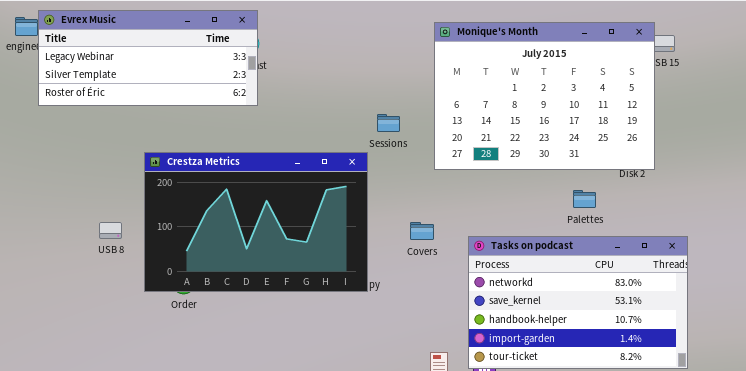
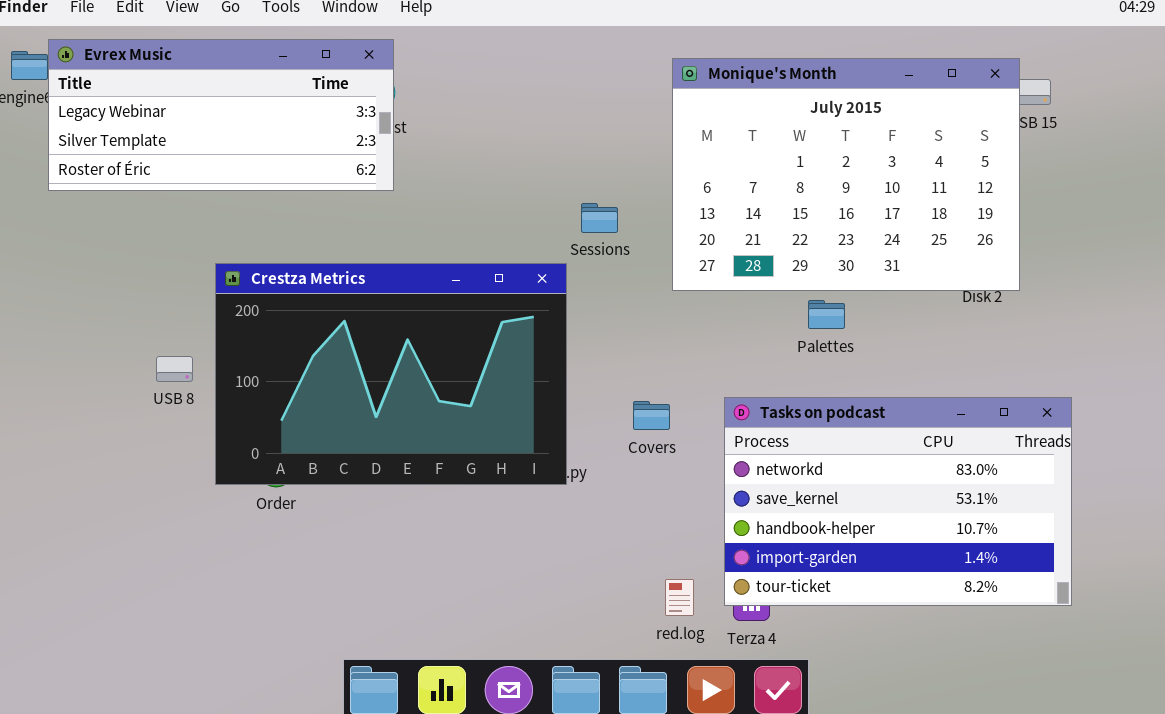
Palettes: [573,190,596,208] -> [808,300,845,329], moved
Covers: [410,222,434,240] -> [633,401,670,430], moved
USB 8: [99,222,122,239] -> [156,356,193,382], moved

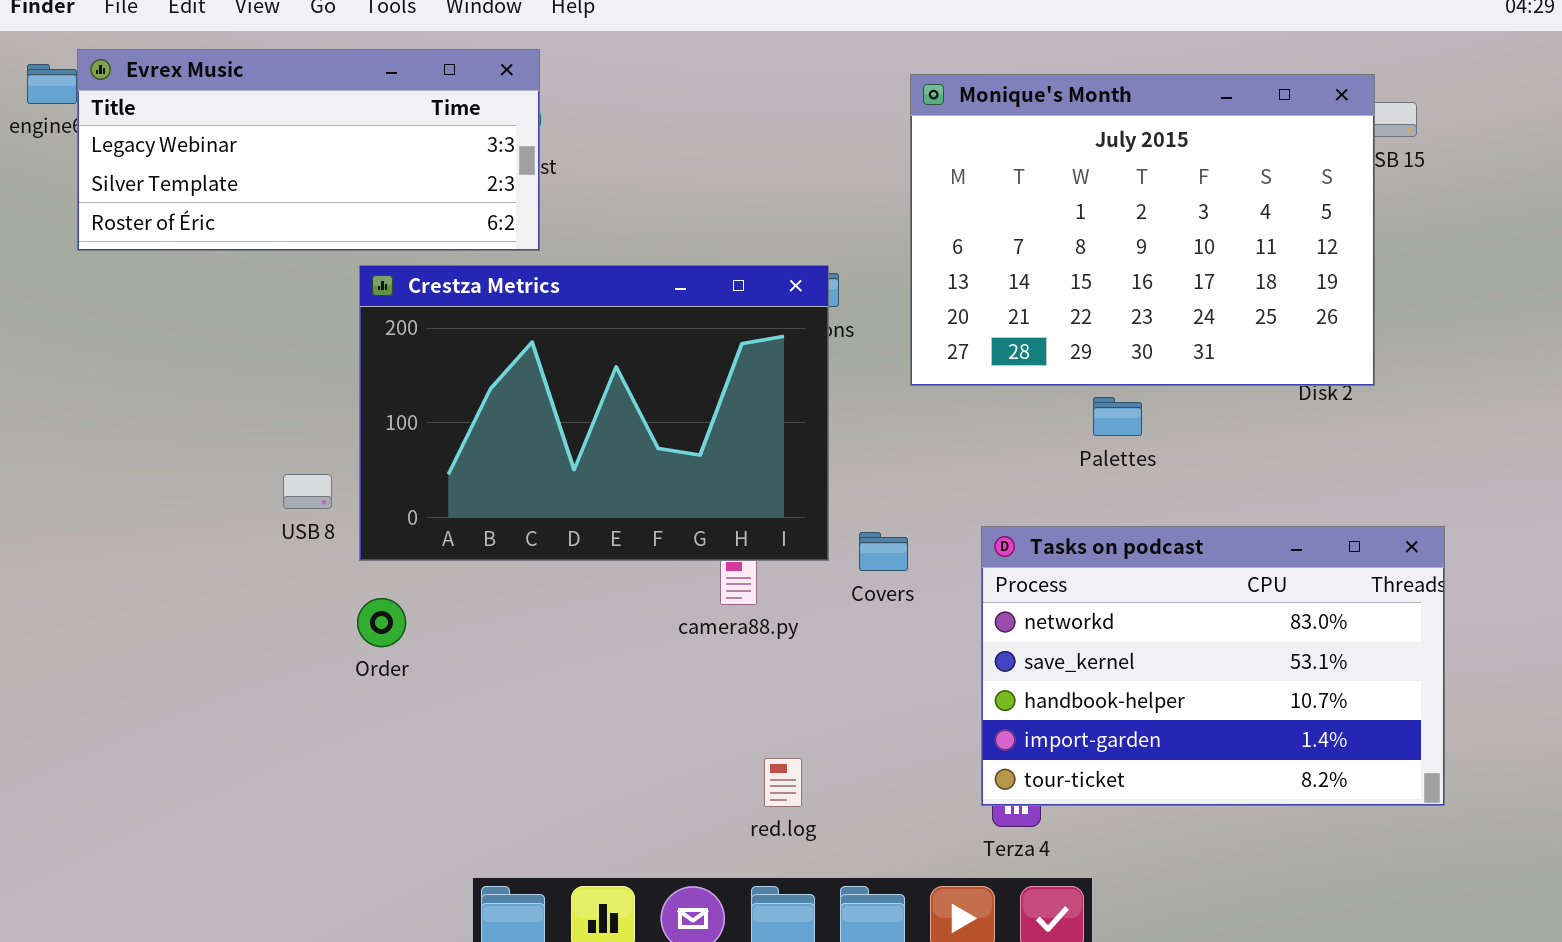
Crestza Metrics: [215,263,567,485] -> [359,265,829,561], moved
USB 8: [156,356,193,382] -> [283,474,332,509], moved
red.log: [665,579,694,616] -> [764,758,802,807], moved

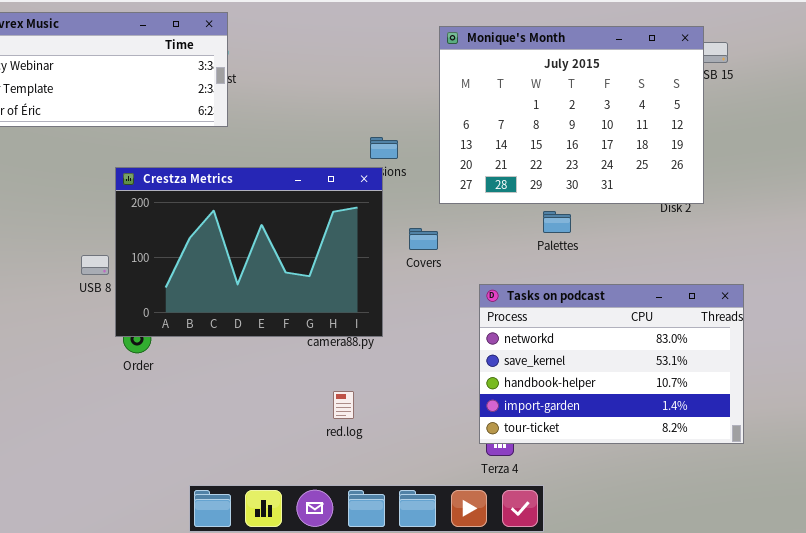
Crestza Metrics: [359,265,829,561] -> [115,167,383,337], moved
Covers: [859,532,908,571] -> [409,228,438,250], moved
red.log: [764,758,802,807] -> [333,391,354,419], moved

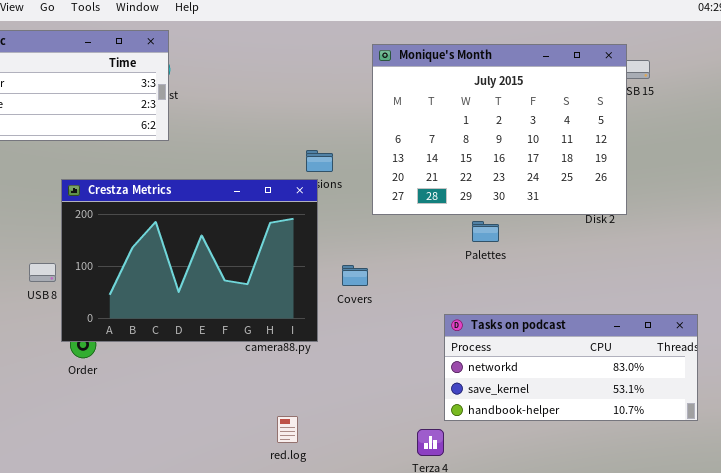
Covers: [409,228,438,250] -> [342,265,368,286], moved
Tasks on podcast: [479,284,744,444] -> [444,314,698,421], moved, resized
red.log: [333,391,354,419] -> [277,416,298,443], moved

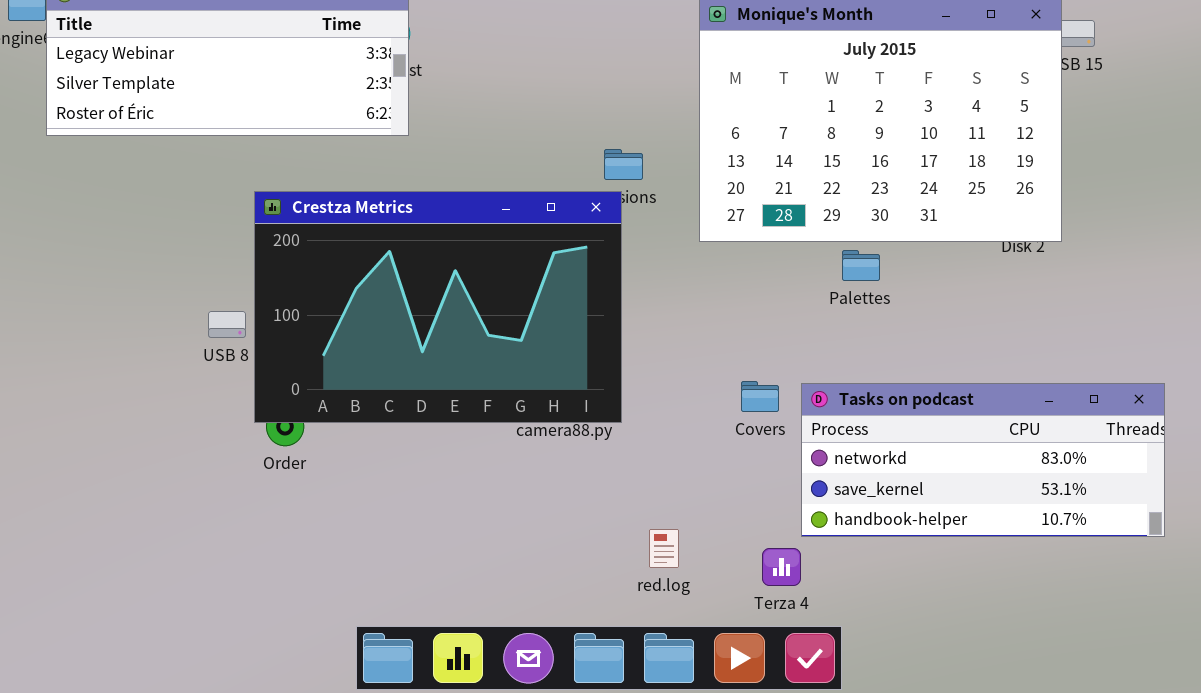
Covers: [342,265,368,286] -> [741,381,779,412], moved
red.log: [277,416,298,443] -> [649,529,679,568], moved

